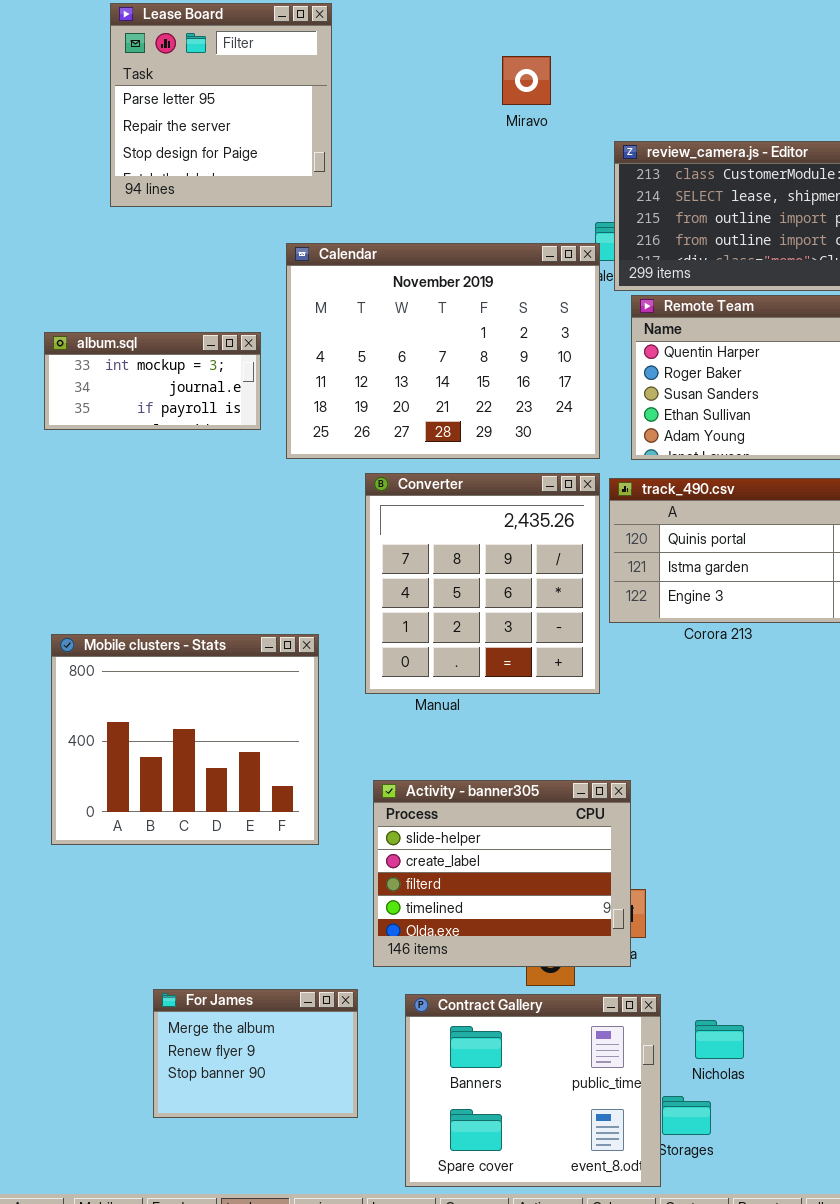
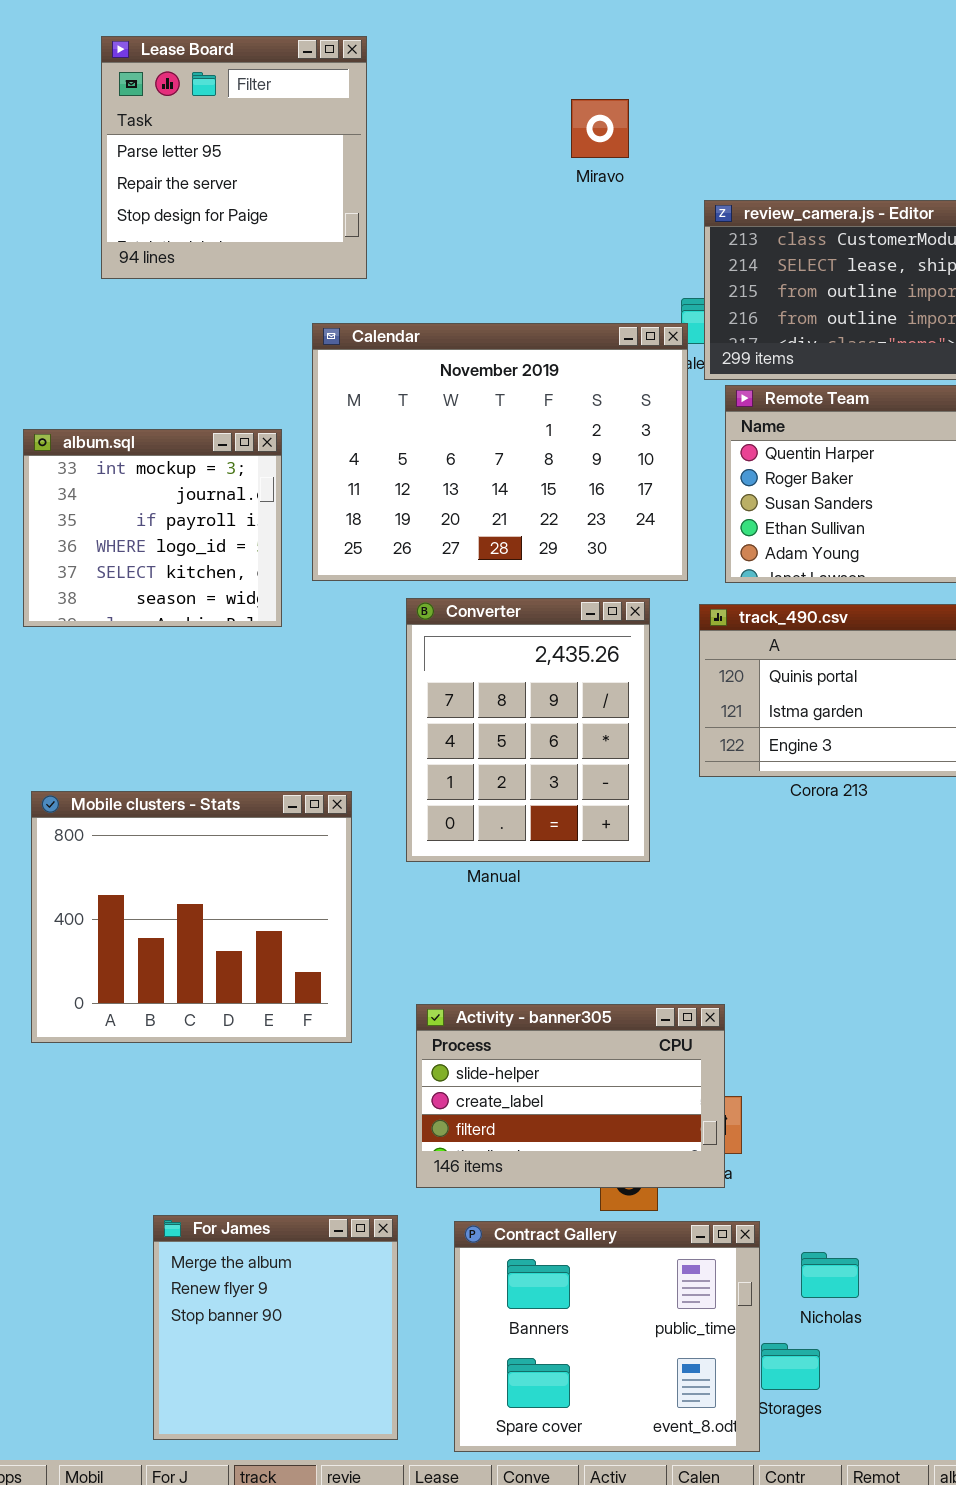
album.sql: [44,332,261,430] -> [23,429,282,627], resized
Converter: [365,473,600,694] -> [406,598,650,862], resized
Activity - banner305: [373,780,631,967] -> [416,1004,725,1188], resized
For James: [153,989,358,1118] -> [153,1215,398,1440], resized

